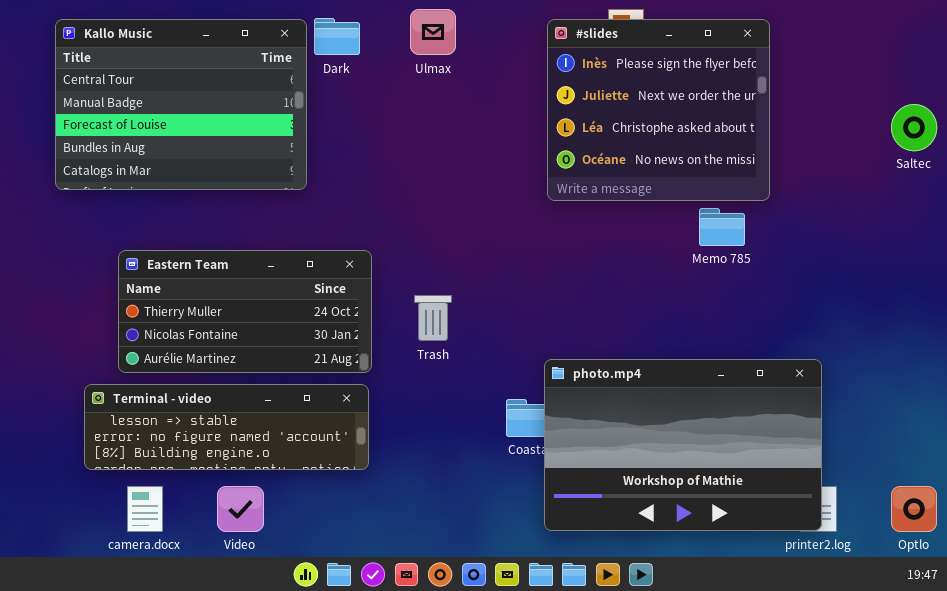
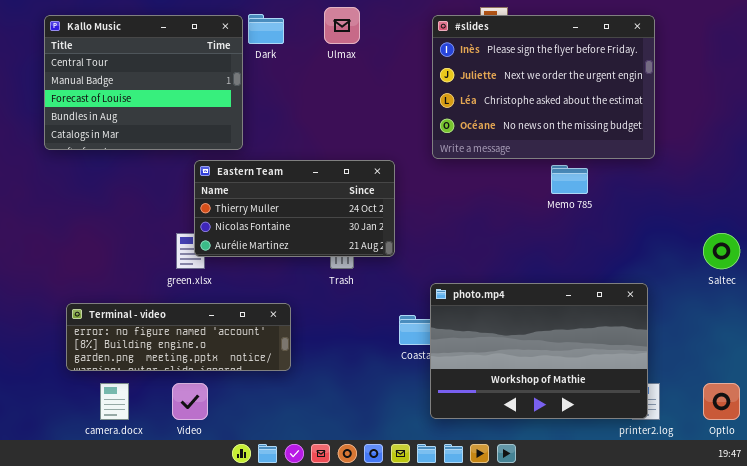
#slides: [547,19,770,201] -> [432,15,655,159], resized
Saltec: [891,104,937,151] -> [703,233,740,269], moved
Eastern Team: [118,250,372,373] -> [194,160,395,257], moved
Terminal - video: [84,384,369,470] -> [66,303,291,371], scrolled down 1 row

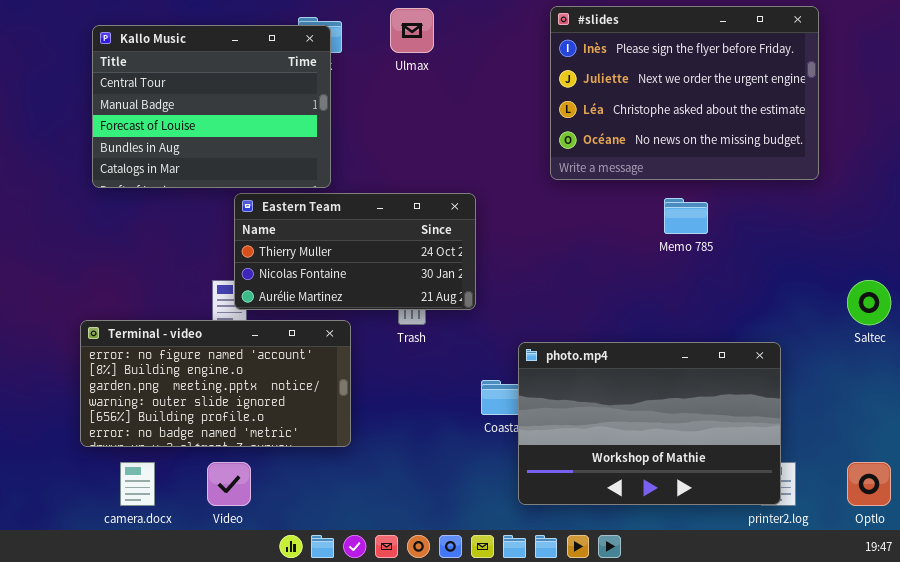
Kallo Music: [44,15,243,150] -> [92,25,331,188], moved
#slides: [432,15,655,159] -> [550,6,819,180], moved
Terminal - video: [66,303,291,371] -> [80,320,351,447], resized

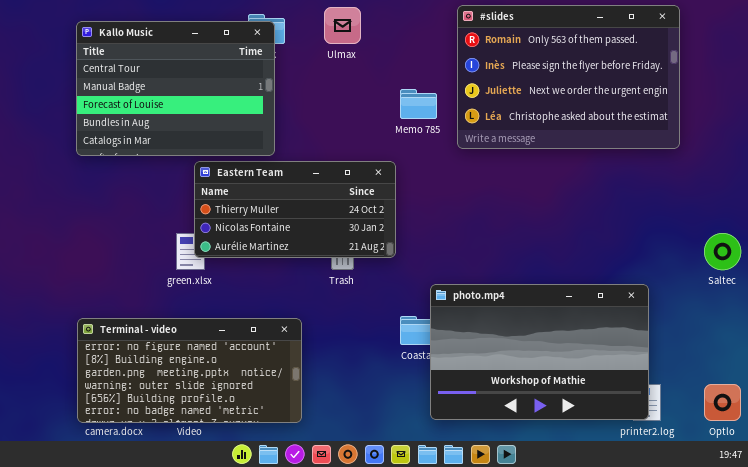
#slides: [550,6,819,180] -> [457,5,680,149], scrolled up 1 row
Memo 785: [664,198,708,234] -> [400,89,437,119], moved
Terminal - video: [80,320,351,447] -> [77,318,302,423], moved

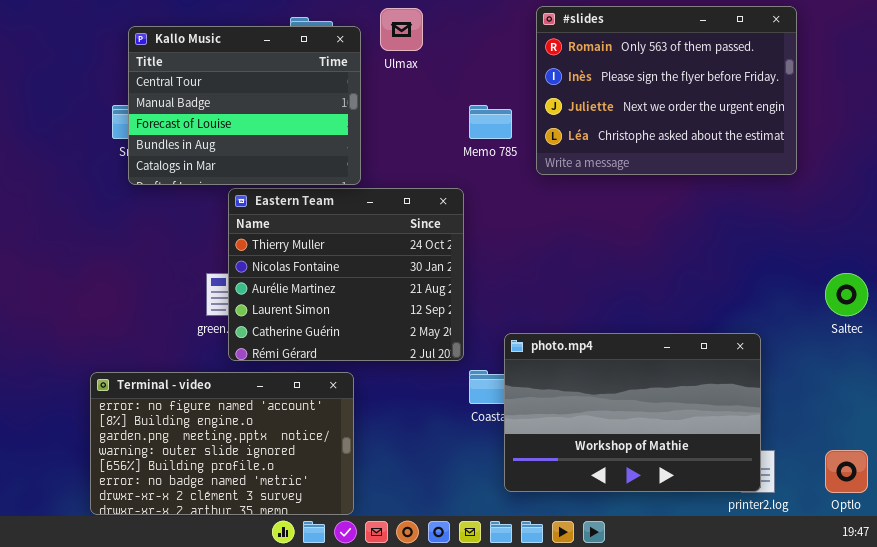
Kallo Music: [76,21,275,156] -> [128,26,361,185], moved
Eastern Team: [194,161,396,258] -> [228,188,464,361], resized
Terminal - video: [77,318,302,423] -> [90,372,354,515], resized

